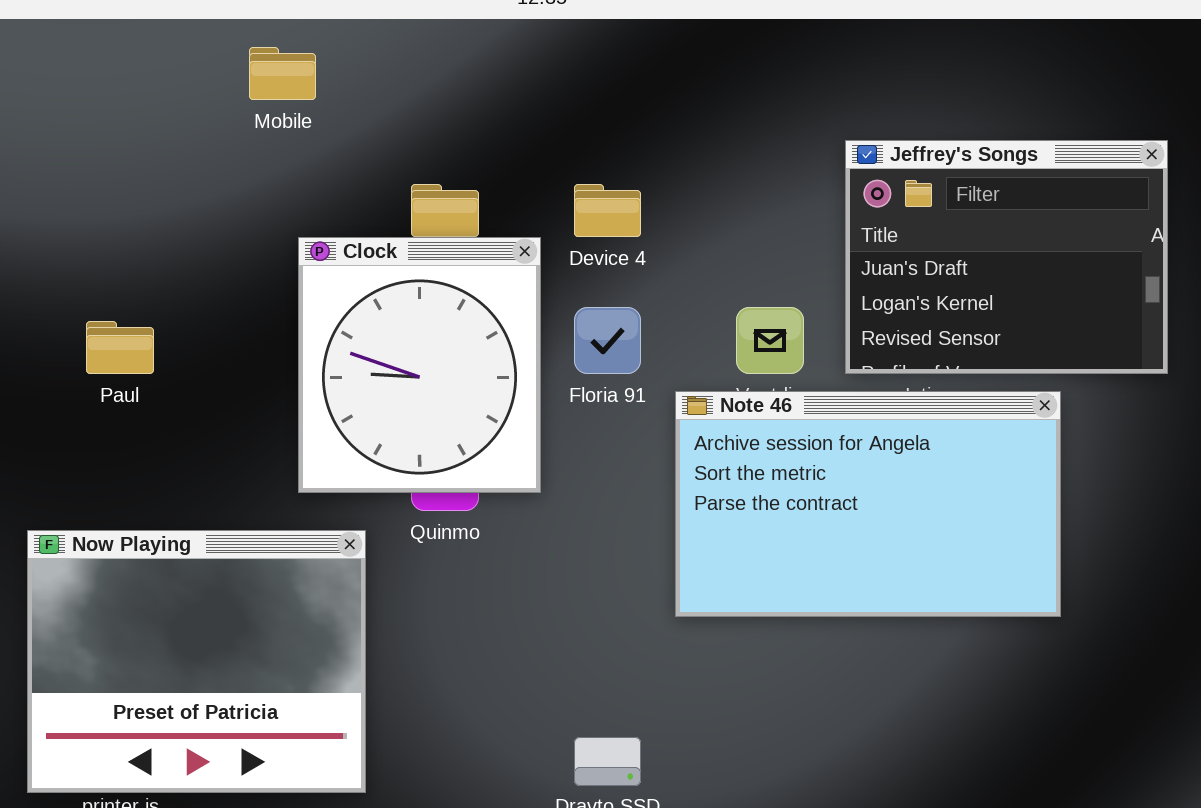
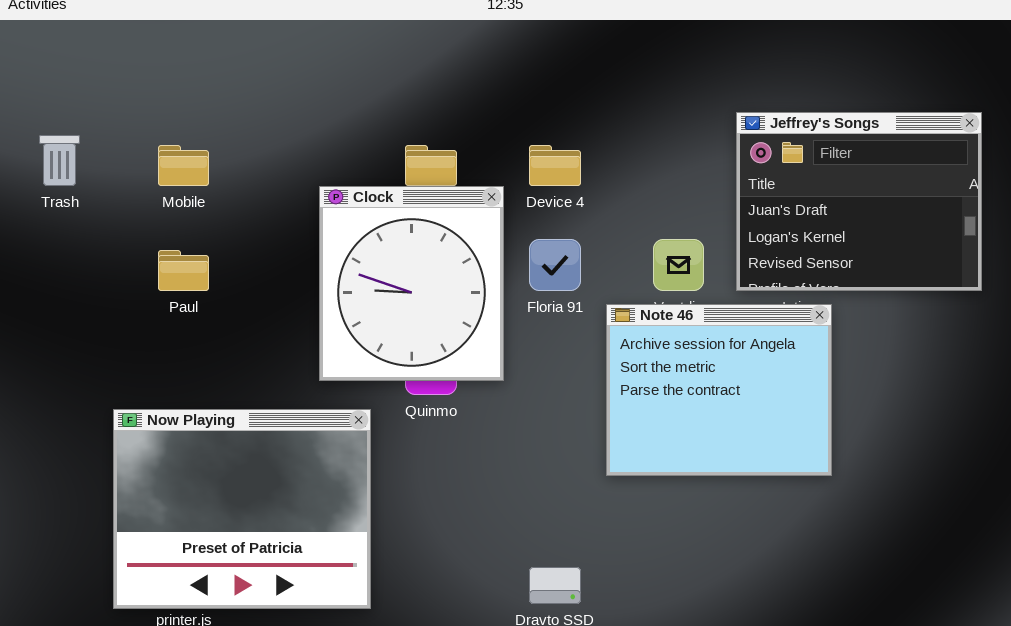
Mobile: [249,47,316,100] -> [158,145,209,186], moved
Note 46: [675,391,1061,617] -> [606,304,832,476], resized

